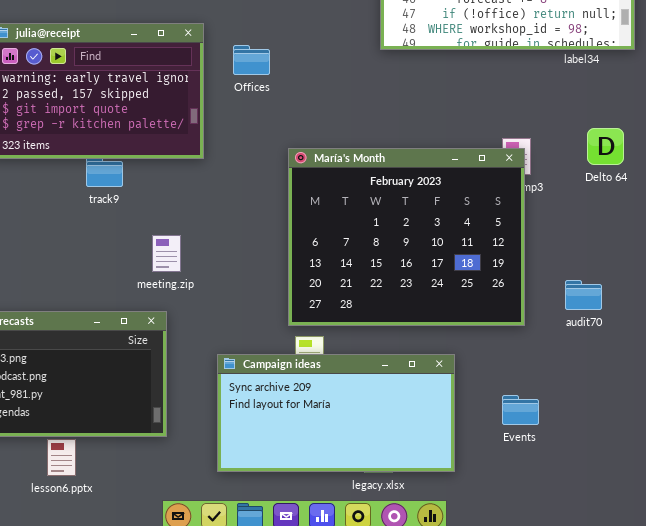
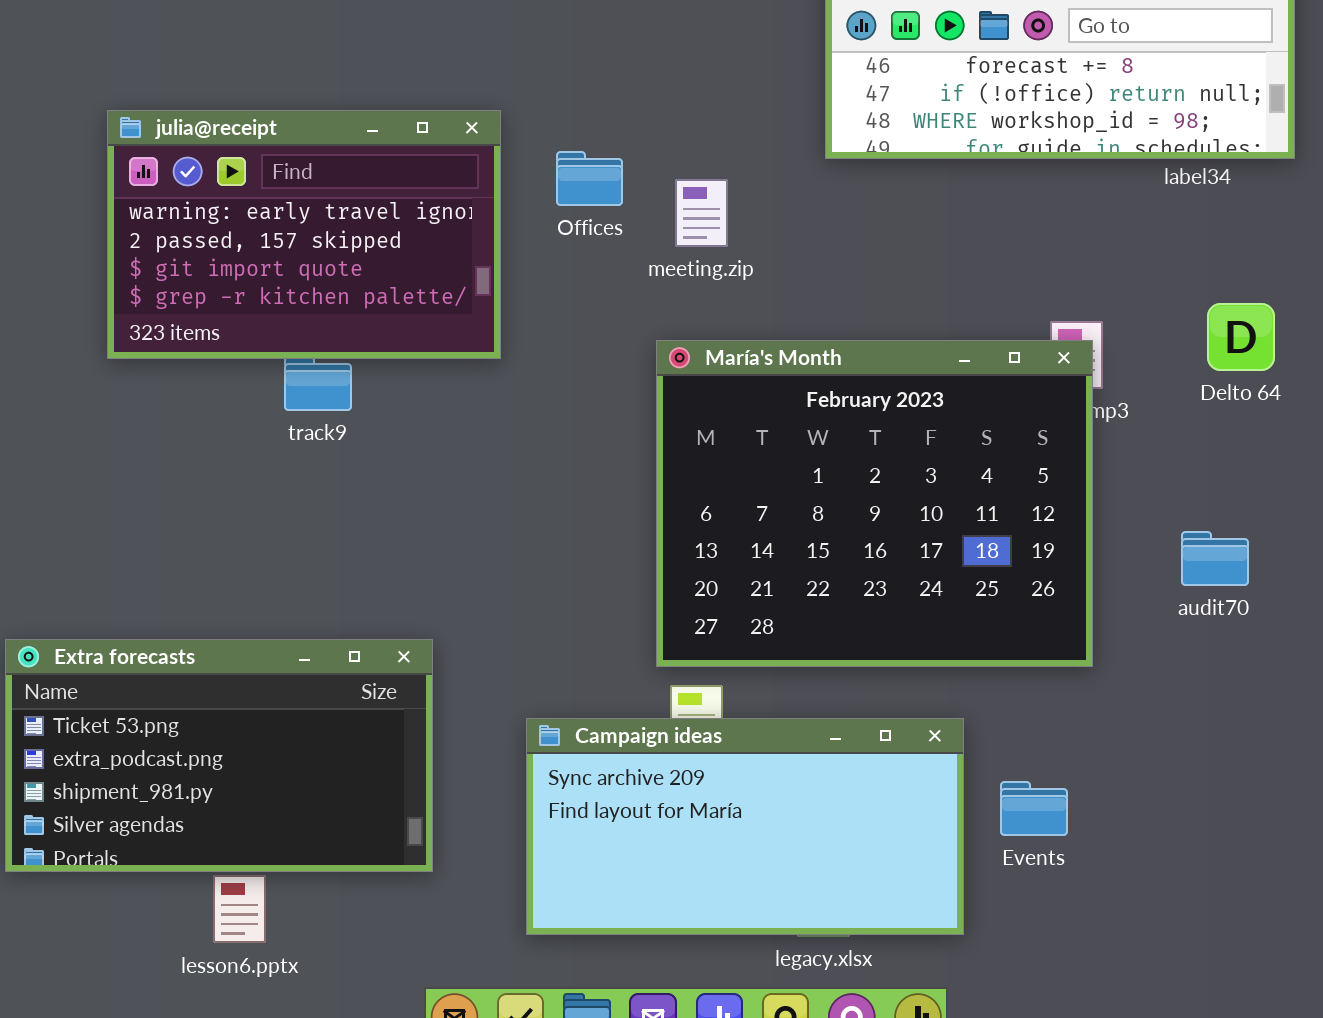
meeting.zip: [152,235,181,272] -> [675,179,728,247], moved
audit70: [565,280,602,310] -> [1181,531,1249,586], moved
Events: [502,395,539,425] -> [1000,781,1068,836], moved

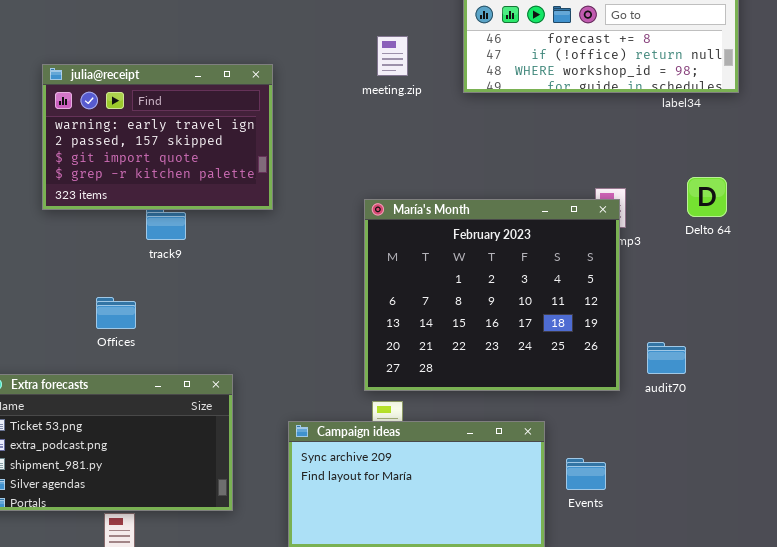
Offices: [556,151,623,206] -> [96,297,136,329], moved
meeting.zip: [675,179,728,247] -> [377,36,408,76], moved
audit70: [1181,531,1249,586] -> [647,342,686,374], moved

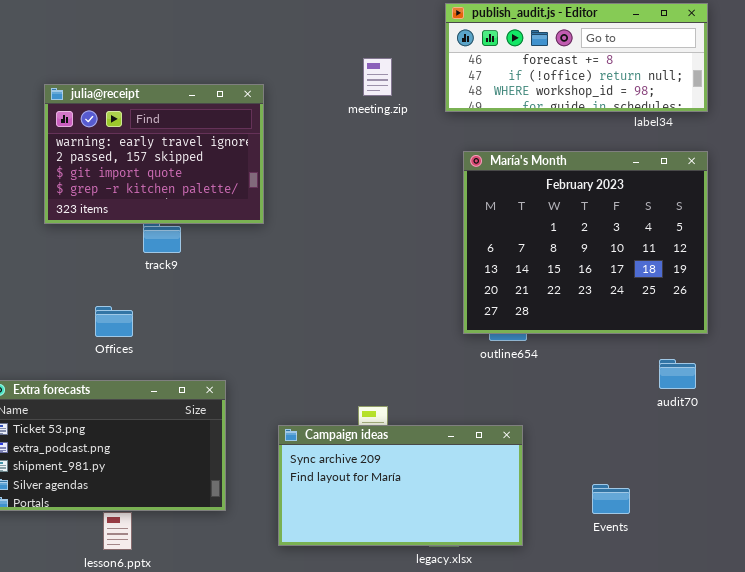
María's Month: [364,199,620,391] -> [463,151,708,334], moved
audit70: [647,342,686,374] -> [659,359,696,389], moved
Events: [566,458,606,490] -> [592,484,630,514], moved

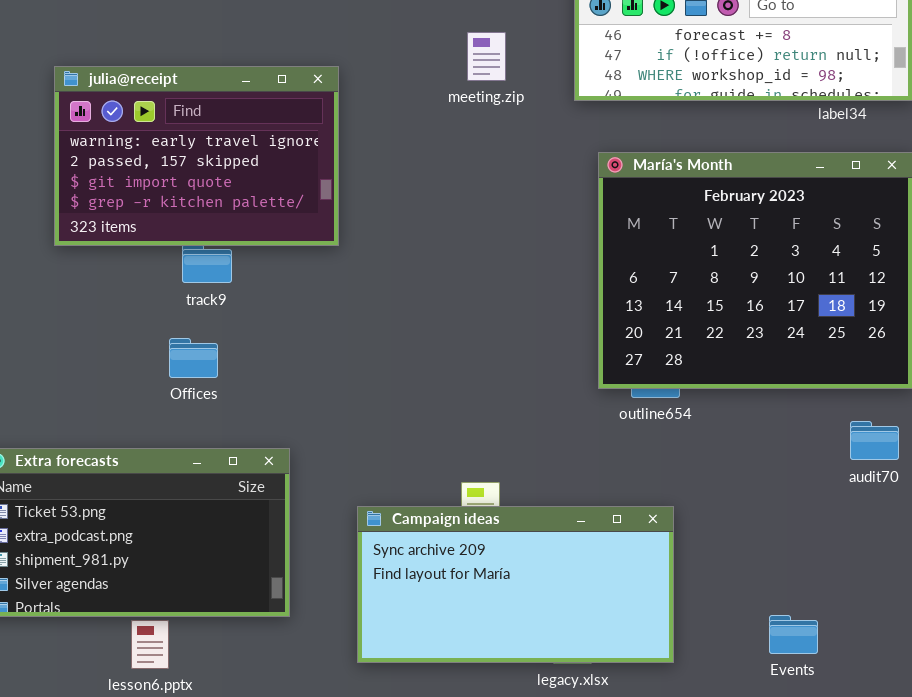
Offices: [95,306,133,337] -> [169,338,218,378], moved
Events: [592,484,630,514] -> [769,615,818,654], moved

